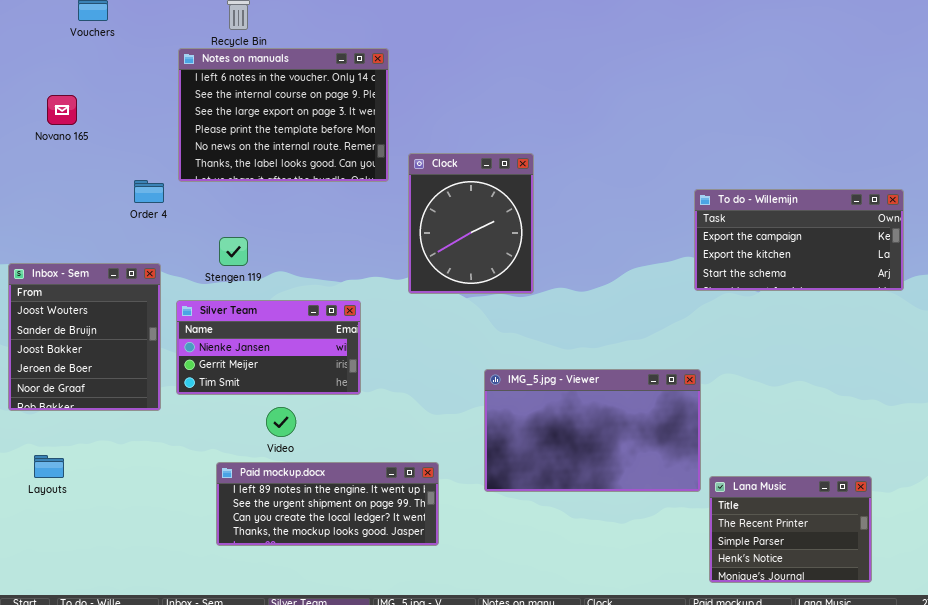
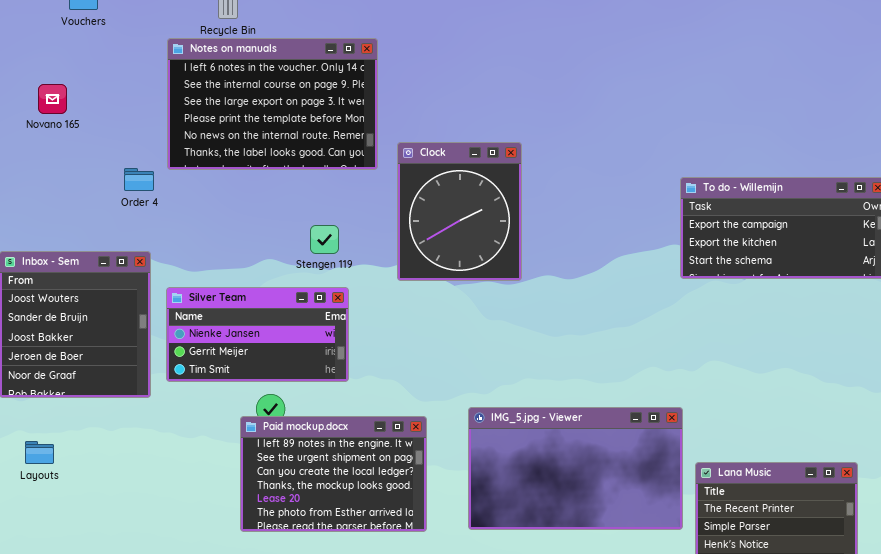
Stengen 119: [219,237,248,266] -> [310,225,339,254], moved
IMG_5.jpg - Viewer: [484,369,701,492] -> [468,407,683,530], moved
Paid mockup.docx: [216,462,439,546] -> [240,416,427,532], resized

